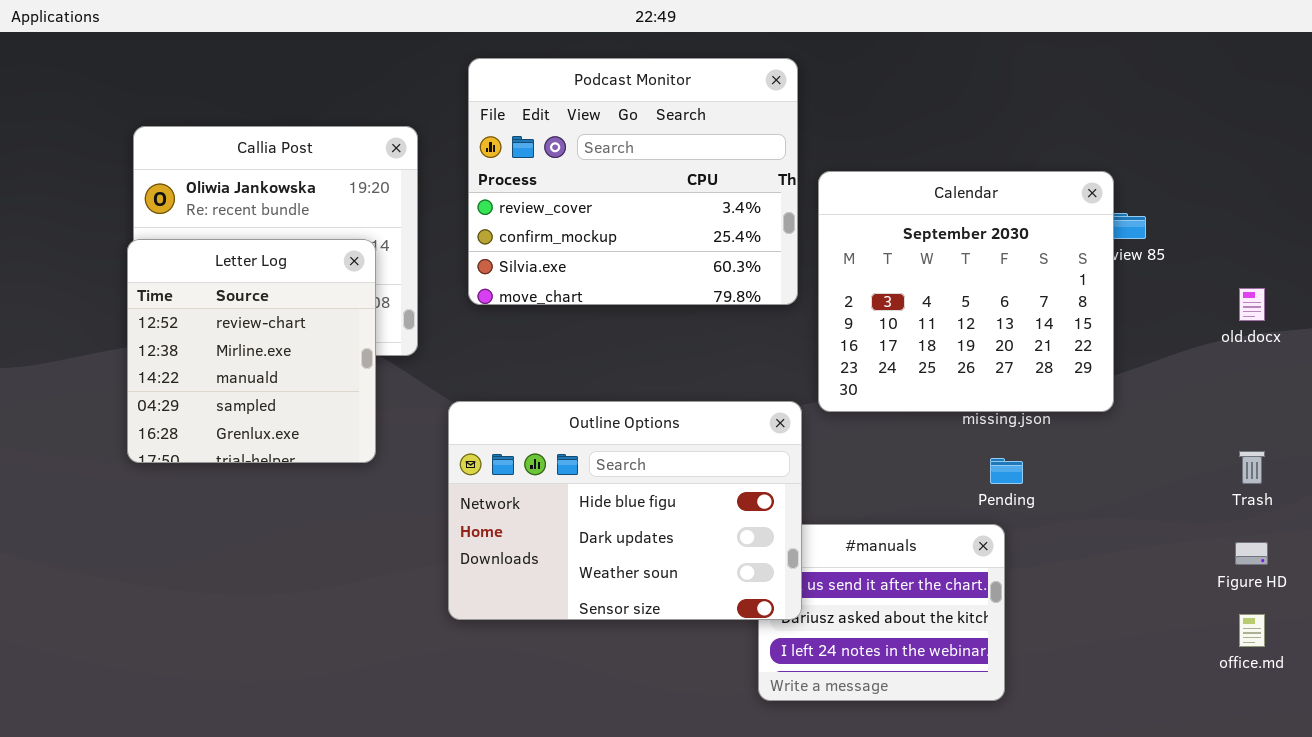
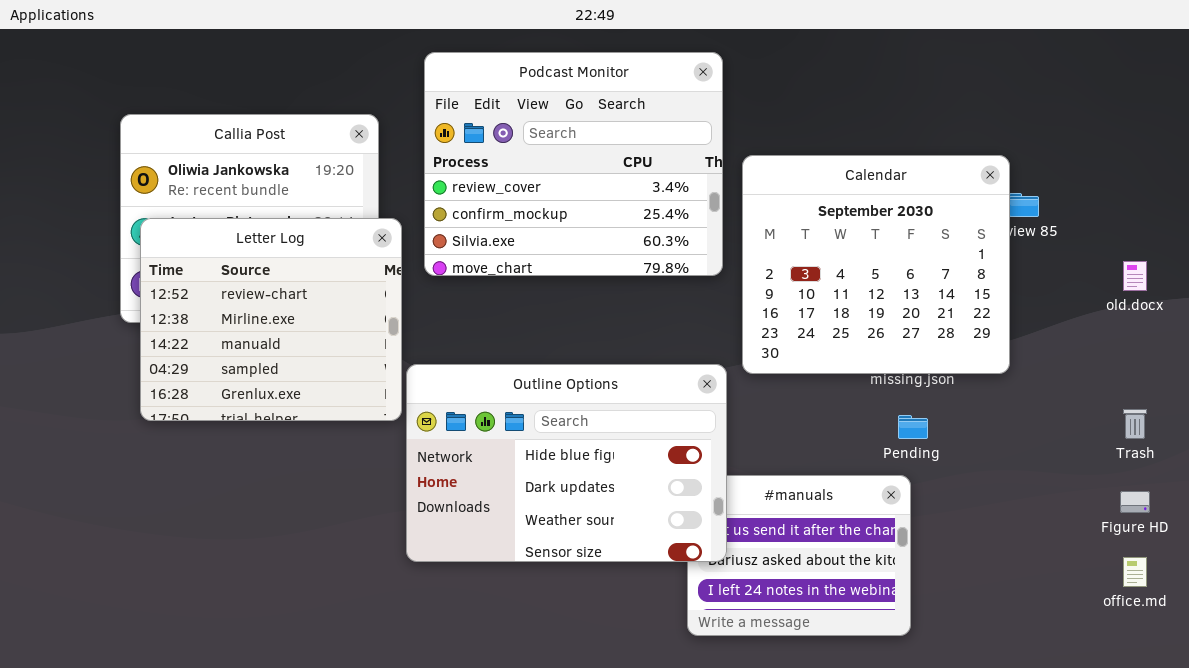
Letter Log: [127,239,376,463] -> [140,218,402,421], moved, resized

